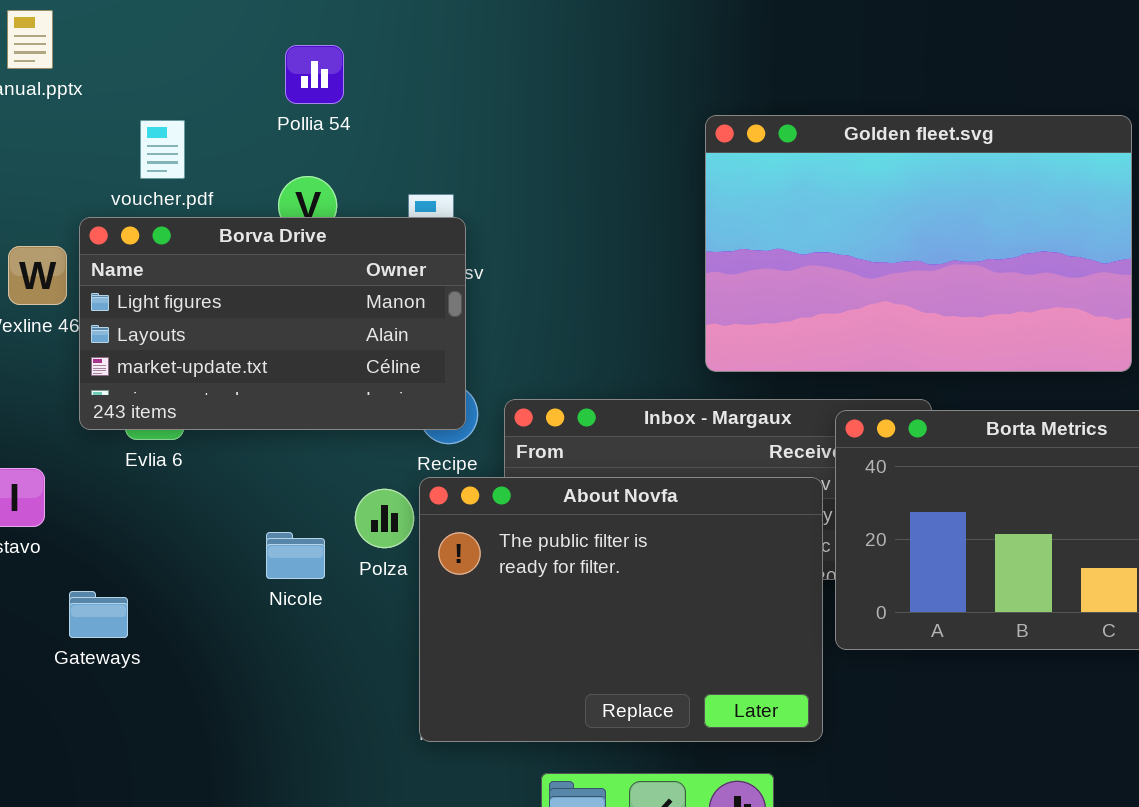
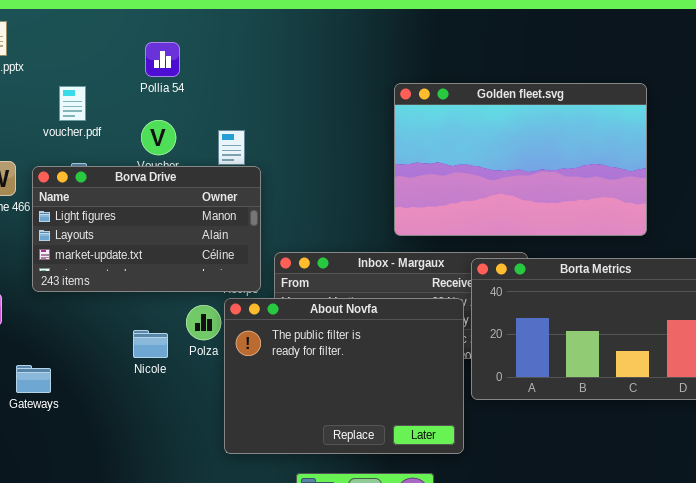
Borva Drive: [79,217,466,430] -> [32,166,261,292], moved

